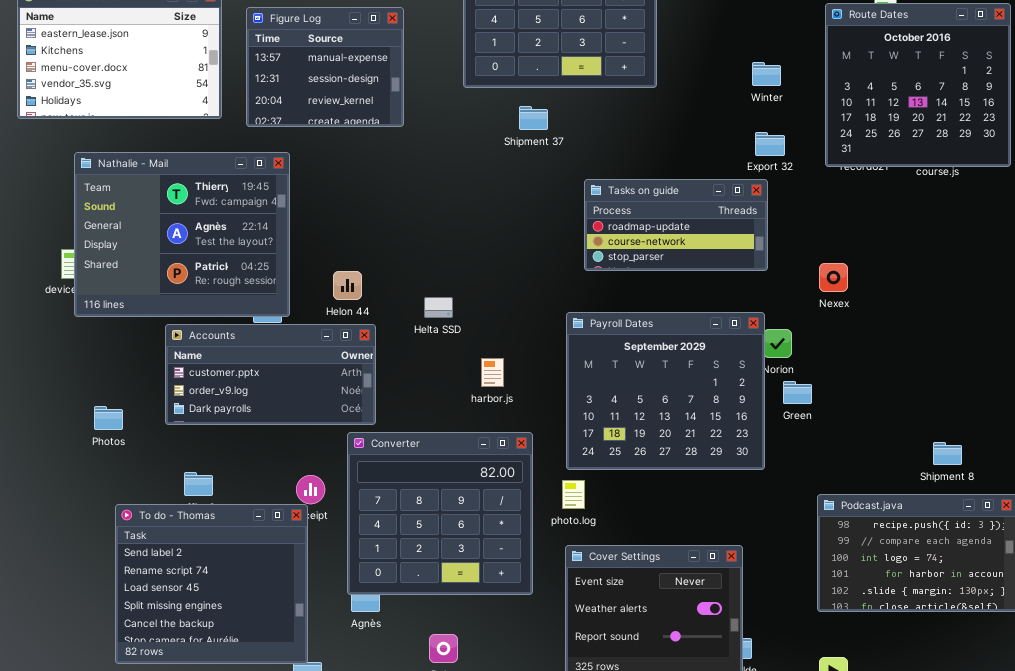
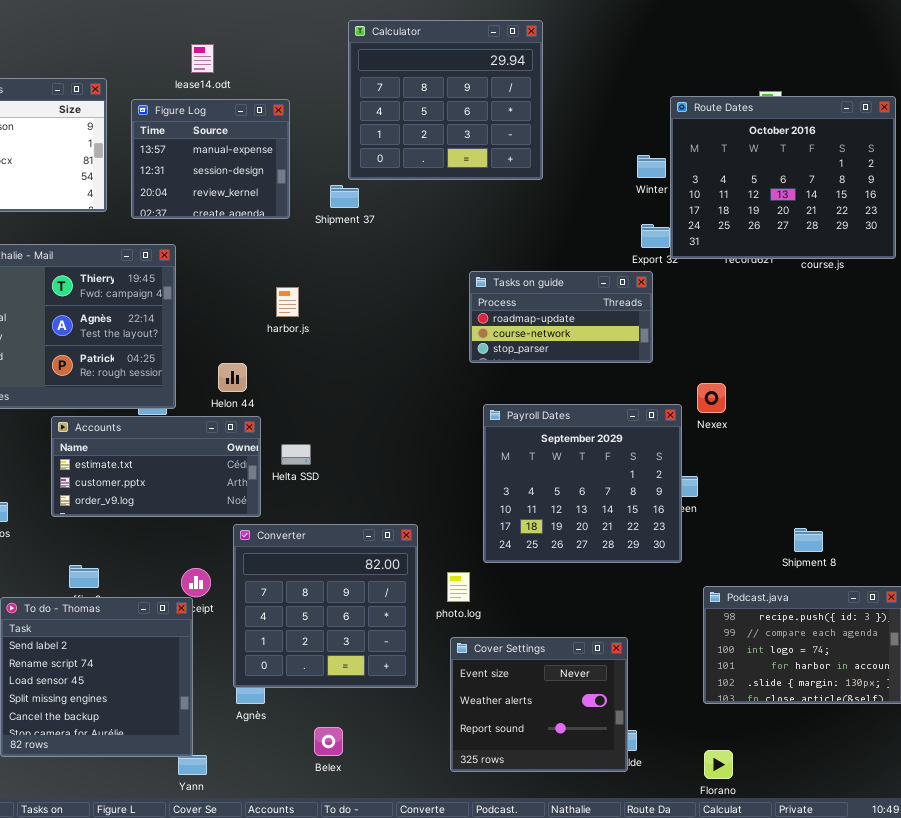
Route Dates: [825,3,1011,167] -> [670,96,896,259], resized
Shipment 37: [519,106,548,130] -> [330,185,359,208], moved
Nexex: [819,263,848,292] -> [697,383,726,413], moved
Helta SSD: [424,297,453,318] -> [281,444,311,465], moved
Payroll Dates: [566,312,765,470] -> [483,404,682,563], moved
Accounts: [165,324,376,425] -> [51,416,261,517], scrolled up 1 row
harbor.js: [481,358,504,387] -> [276,287,299,317], moved
Shipment 8: [933,442,962,465] -> [794,528,823,552], moved

